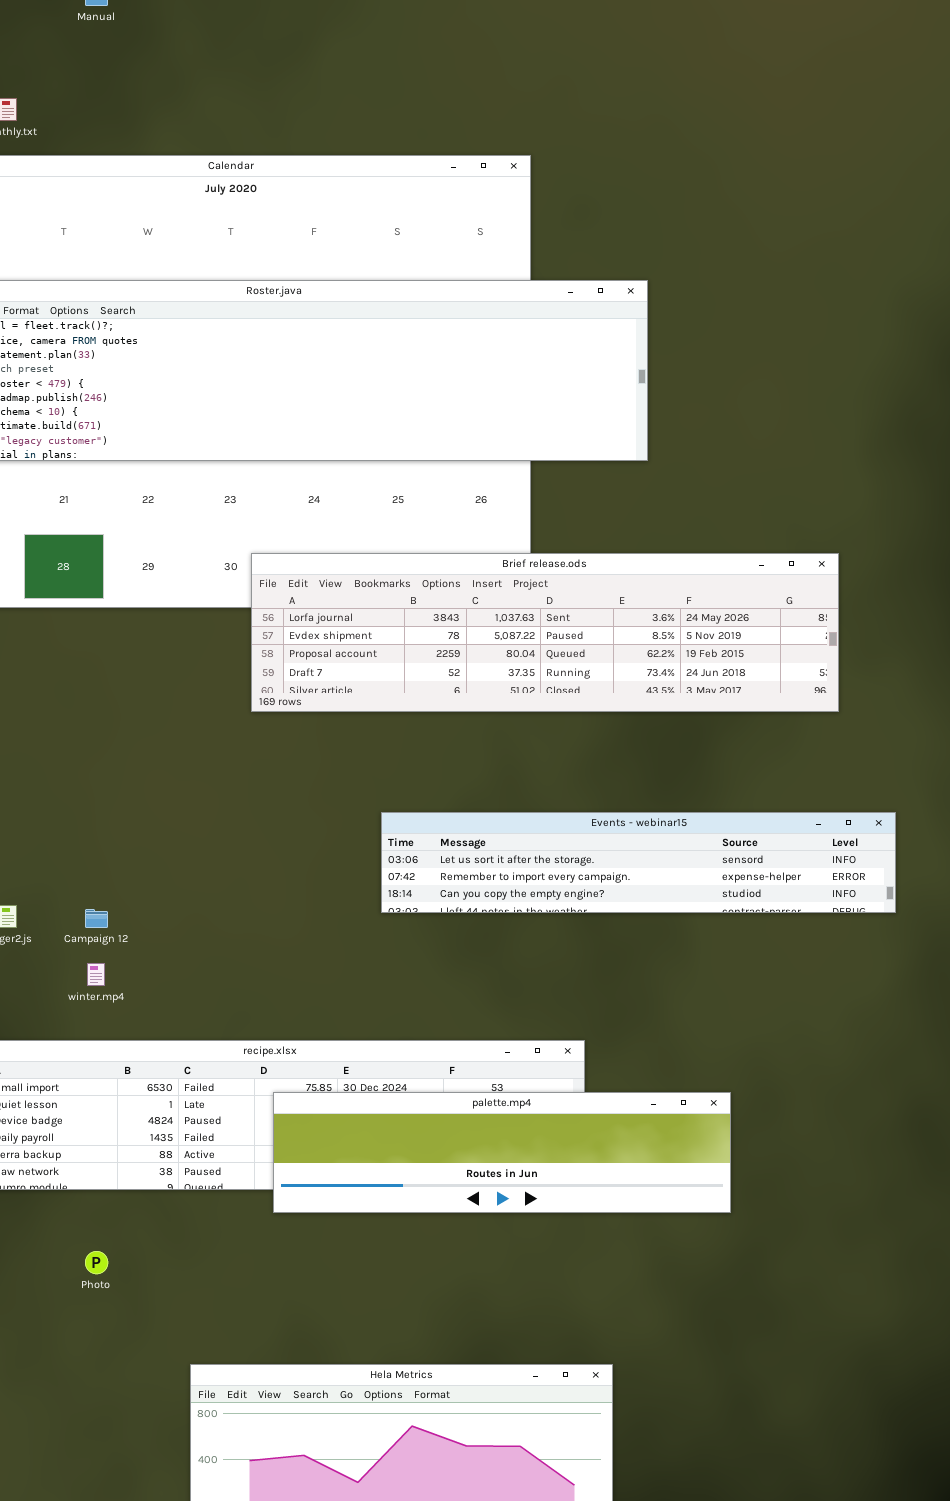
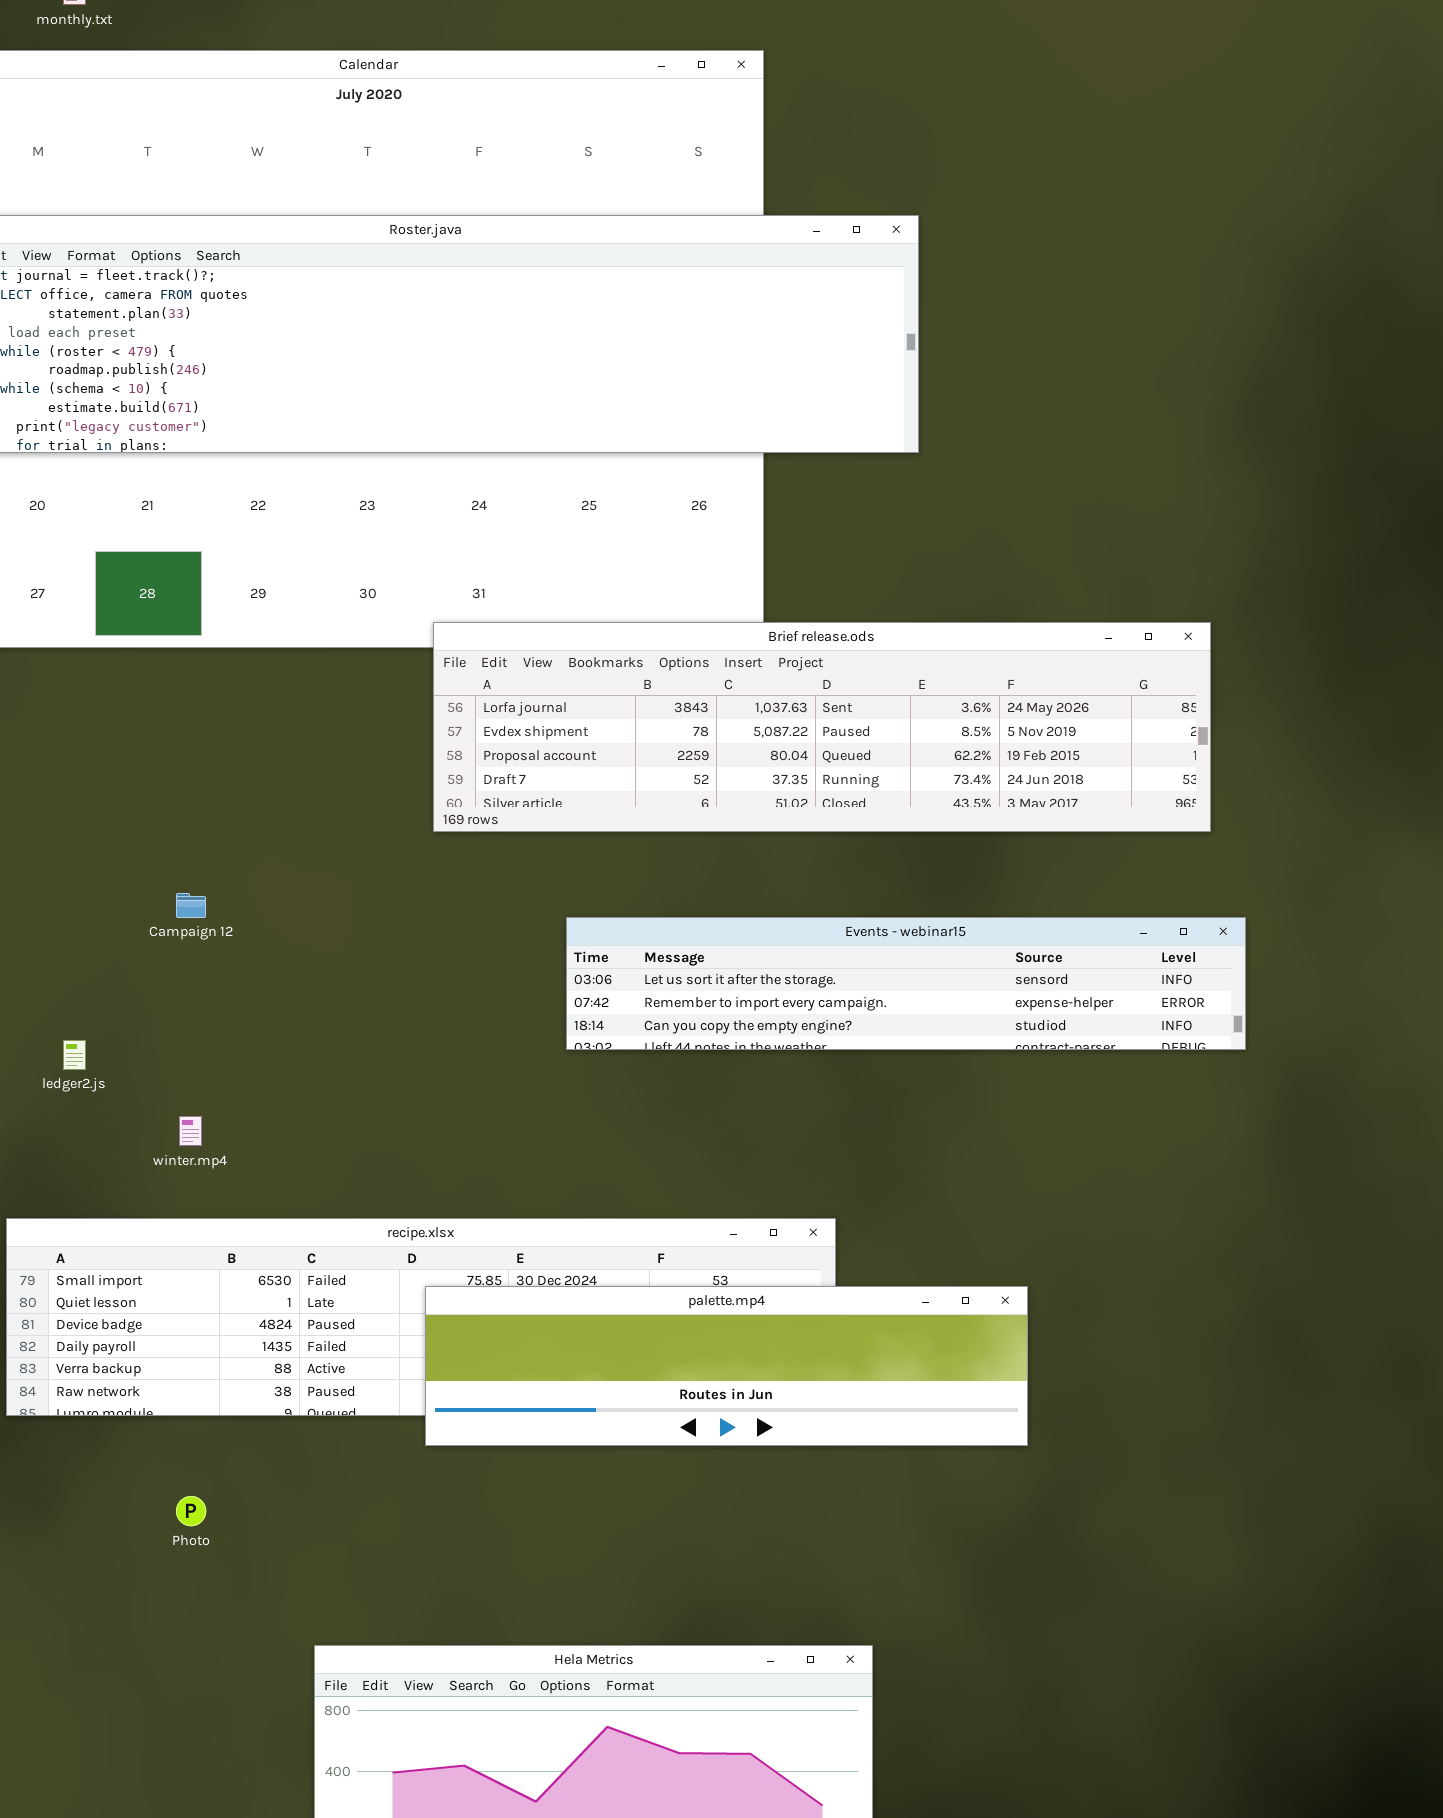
Brief release.ods: [251,553,839,712] -> [433,622,1211,832], moved
Campaign 12: [85,909,108,928] -> [176,893,206,918], moved

